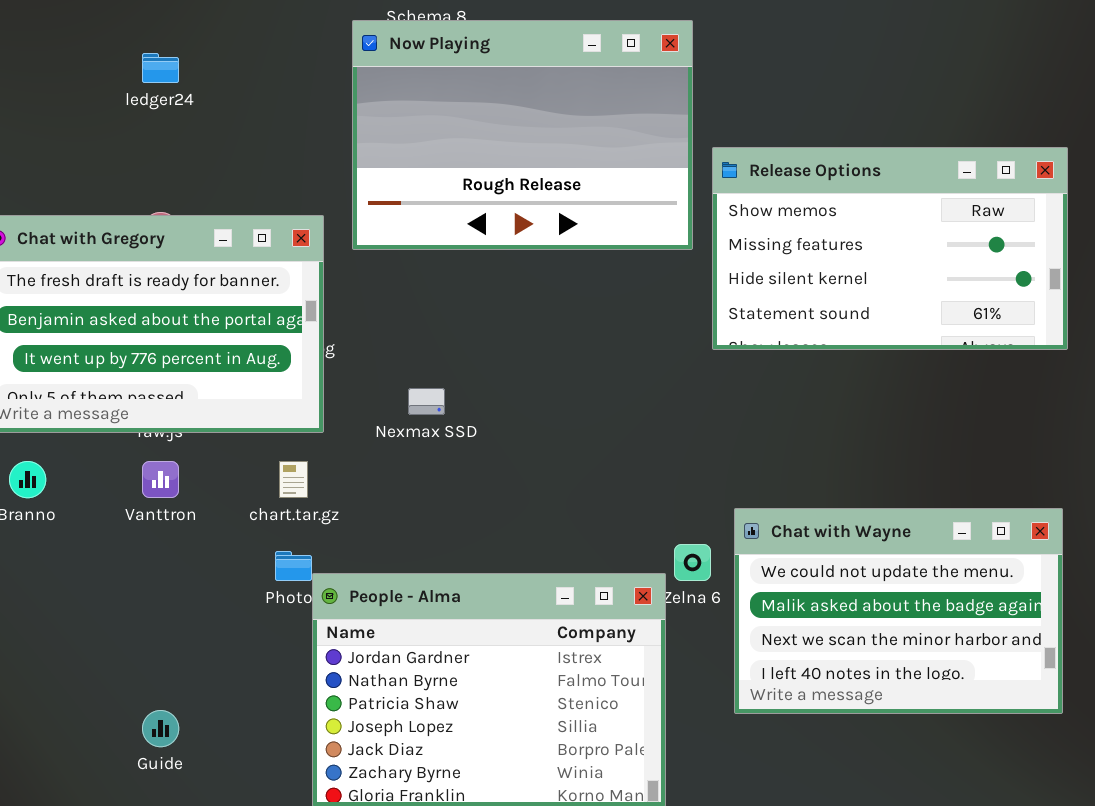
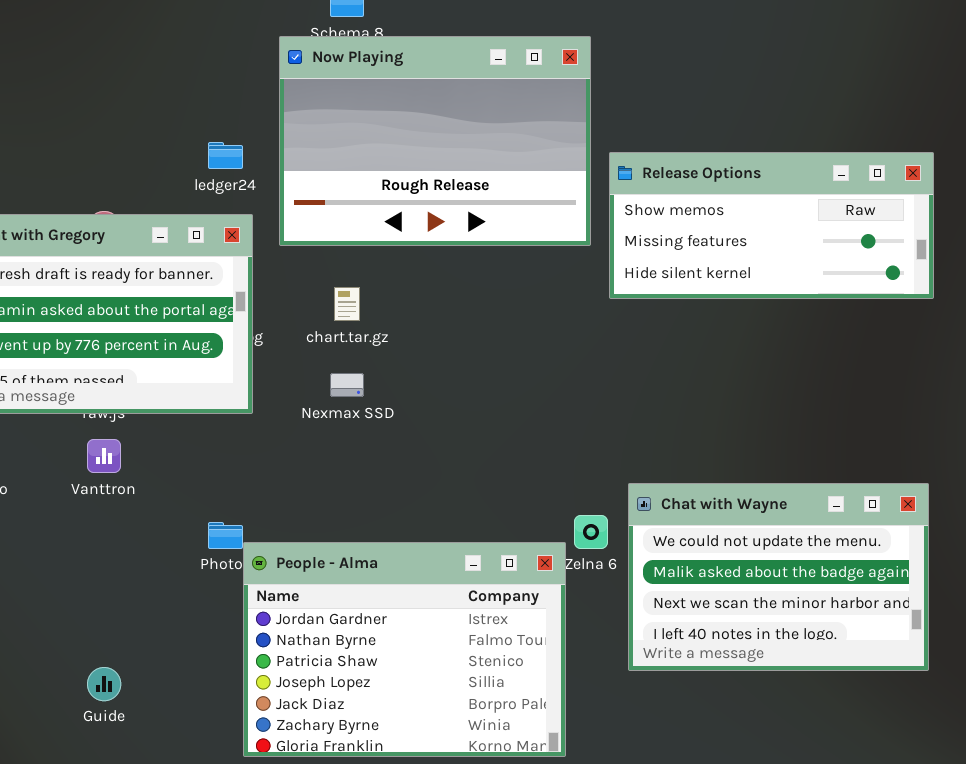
ledger24: [142,53,179,83] -> [208,142,243,169], moved
Release Options: [712,147,1068,350] -> [609,152,934,299], resized
chart.tar.gz: [279,461,308,498] -> [334,287,360,321], moved

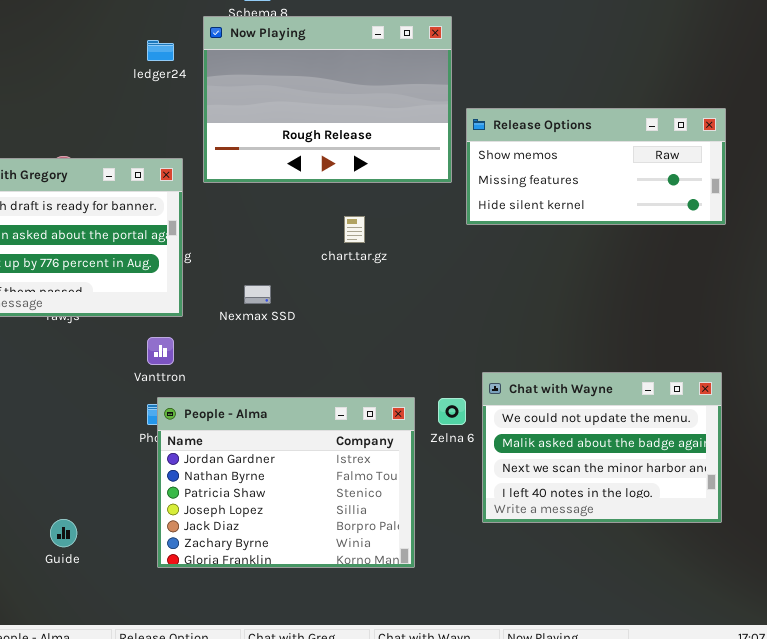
ledger24: [208,142,243,169] -> [147,40,174,61], moved
chart.tar.gz: [334,287,360,321] -> [344,216,365,243], moved
Vanttron: [87,439,121,473] -> [147,337,174,365], moved
People - Alma: [243,542,566,757] -> [157,397,415,568], moved

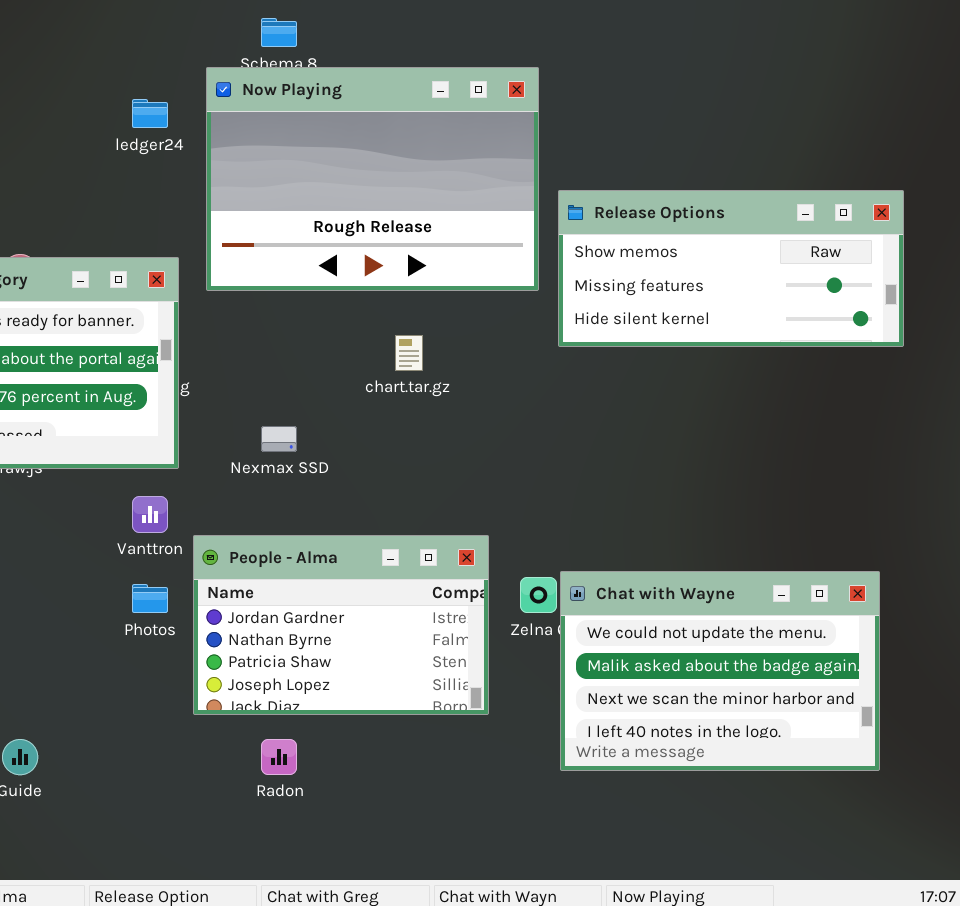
Chat with Wayne: [482,372,722,523] -> [560,571,880,771], moved
People - Alma: [157,397,415,568] -> [193,535,489,715], moved, resized

